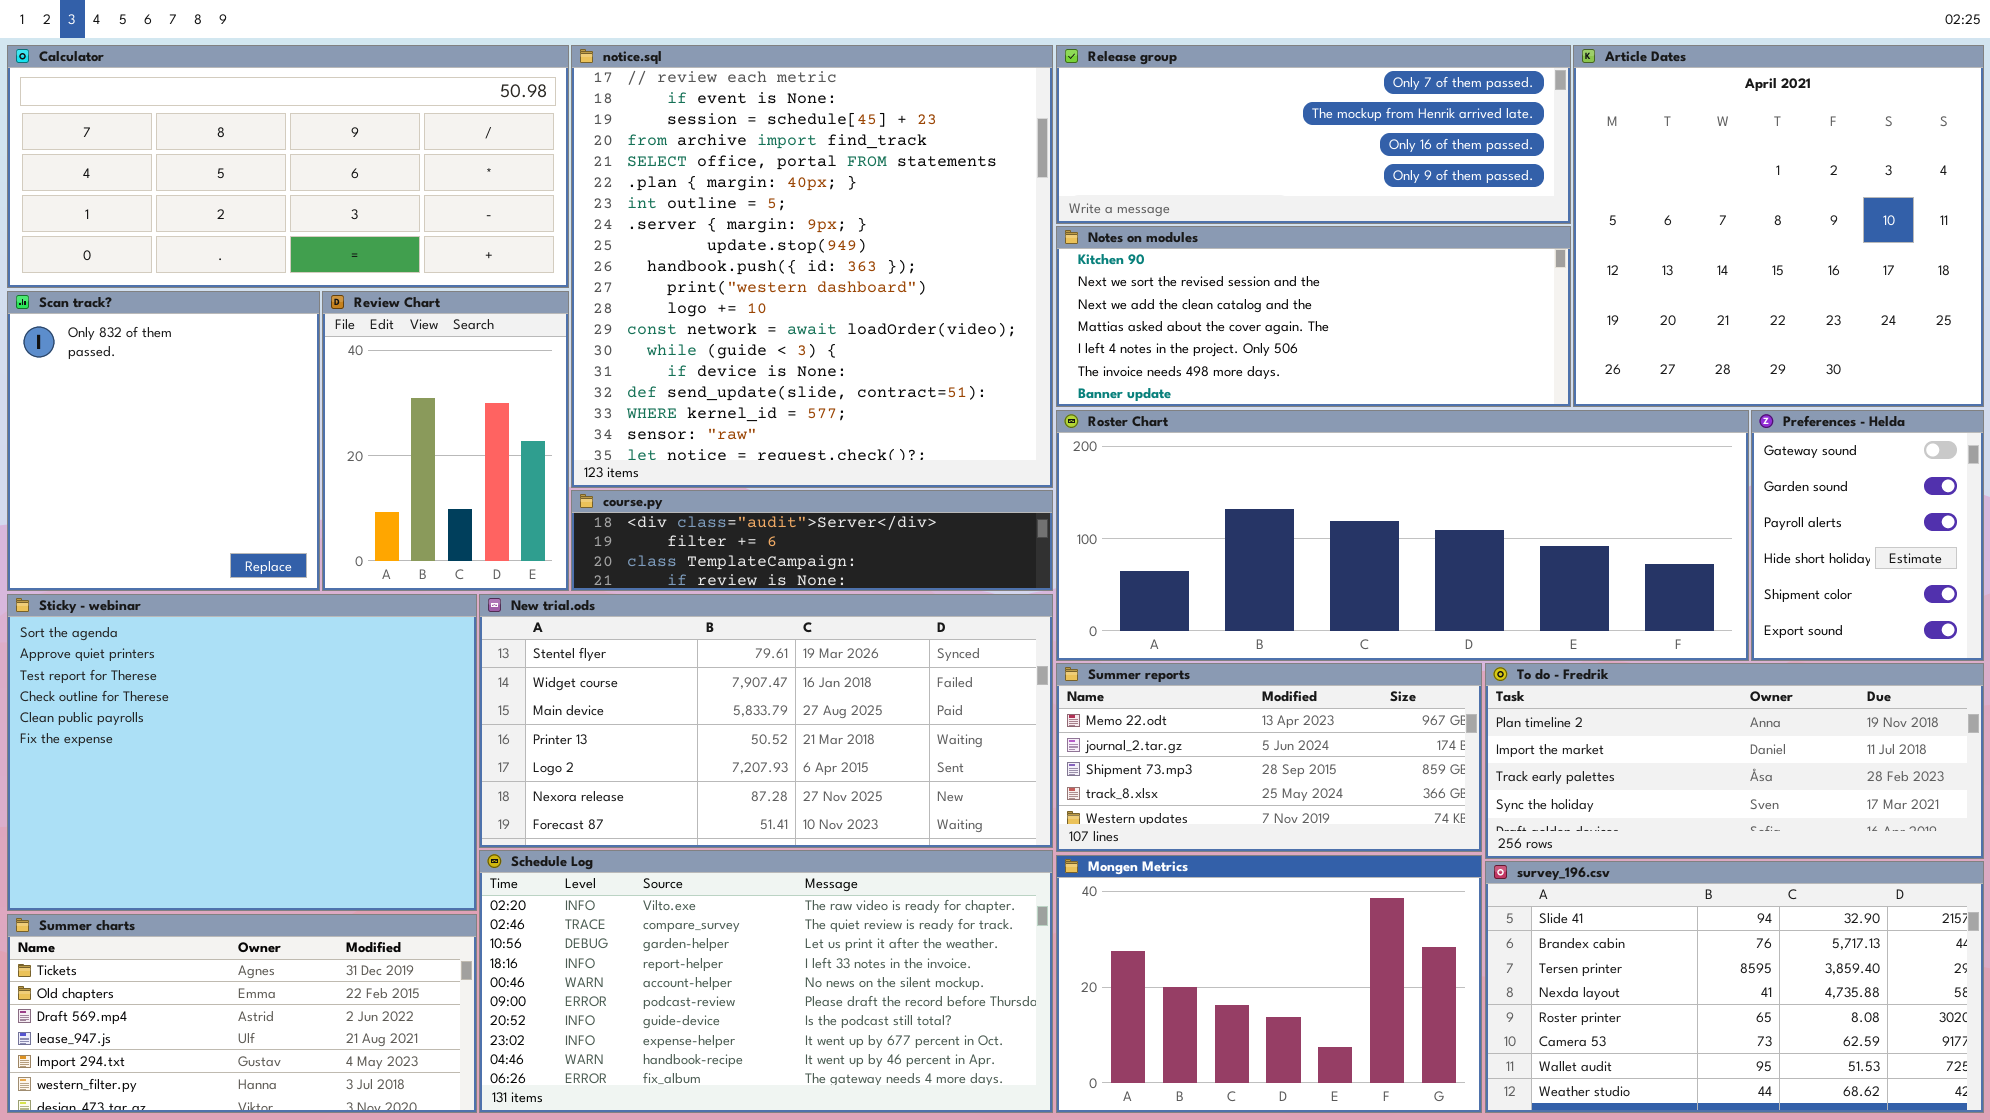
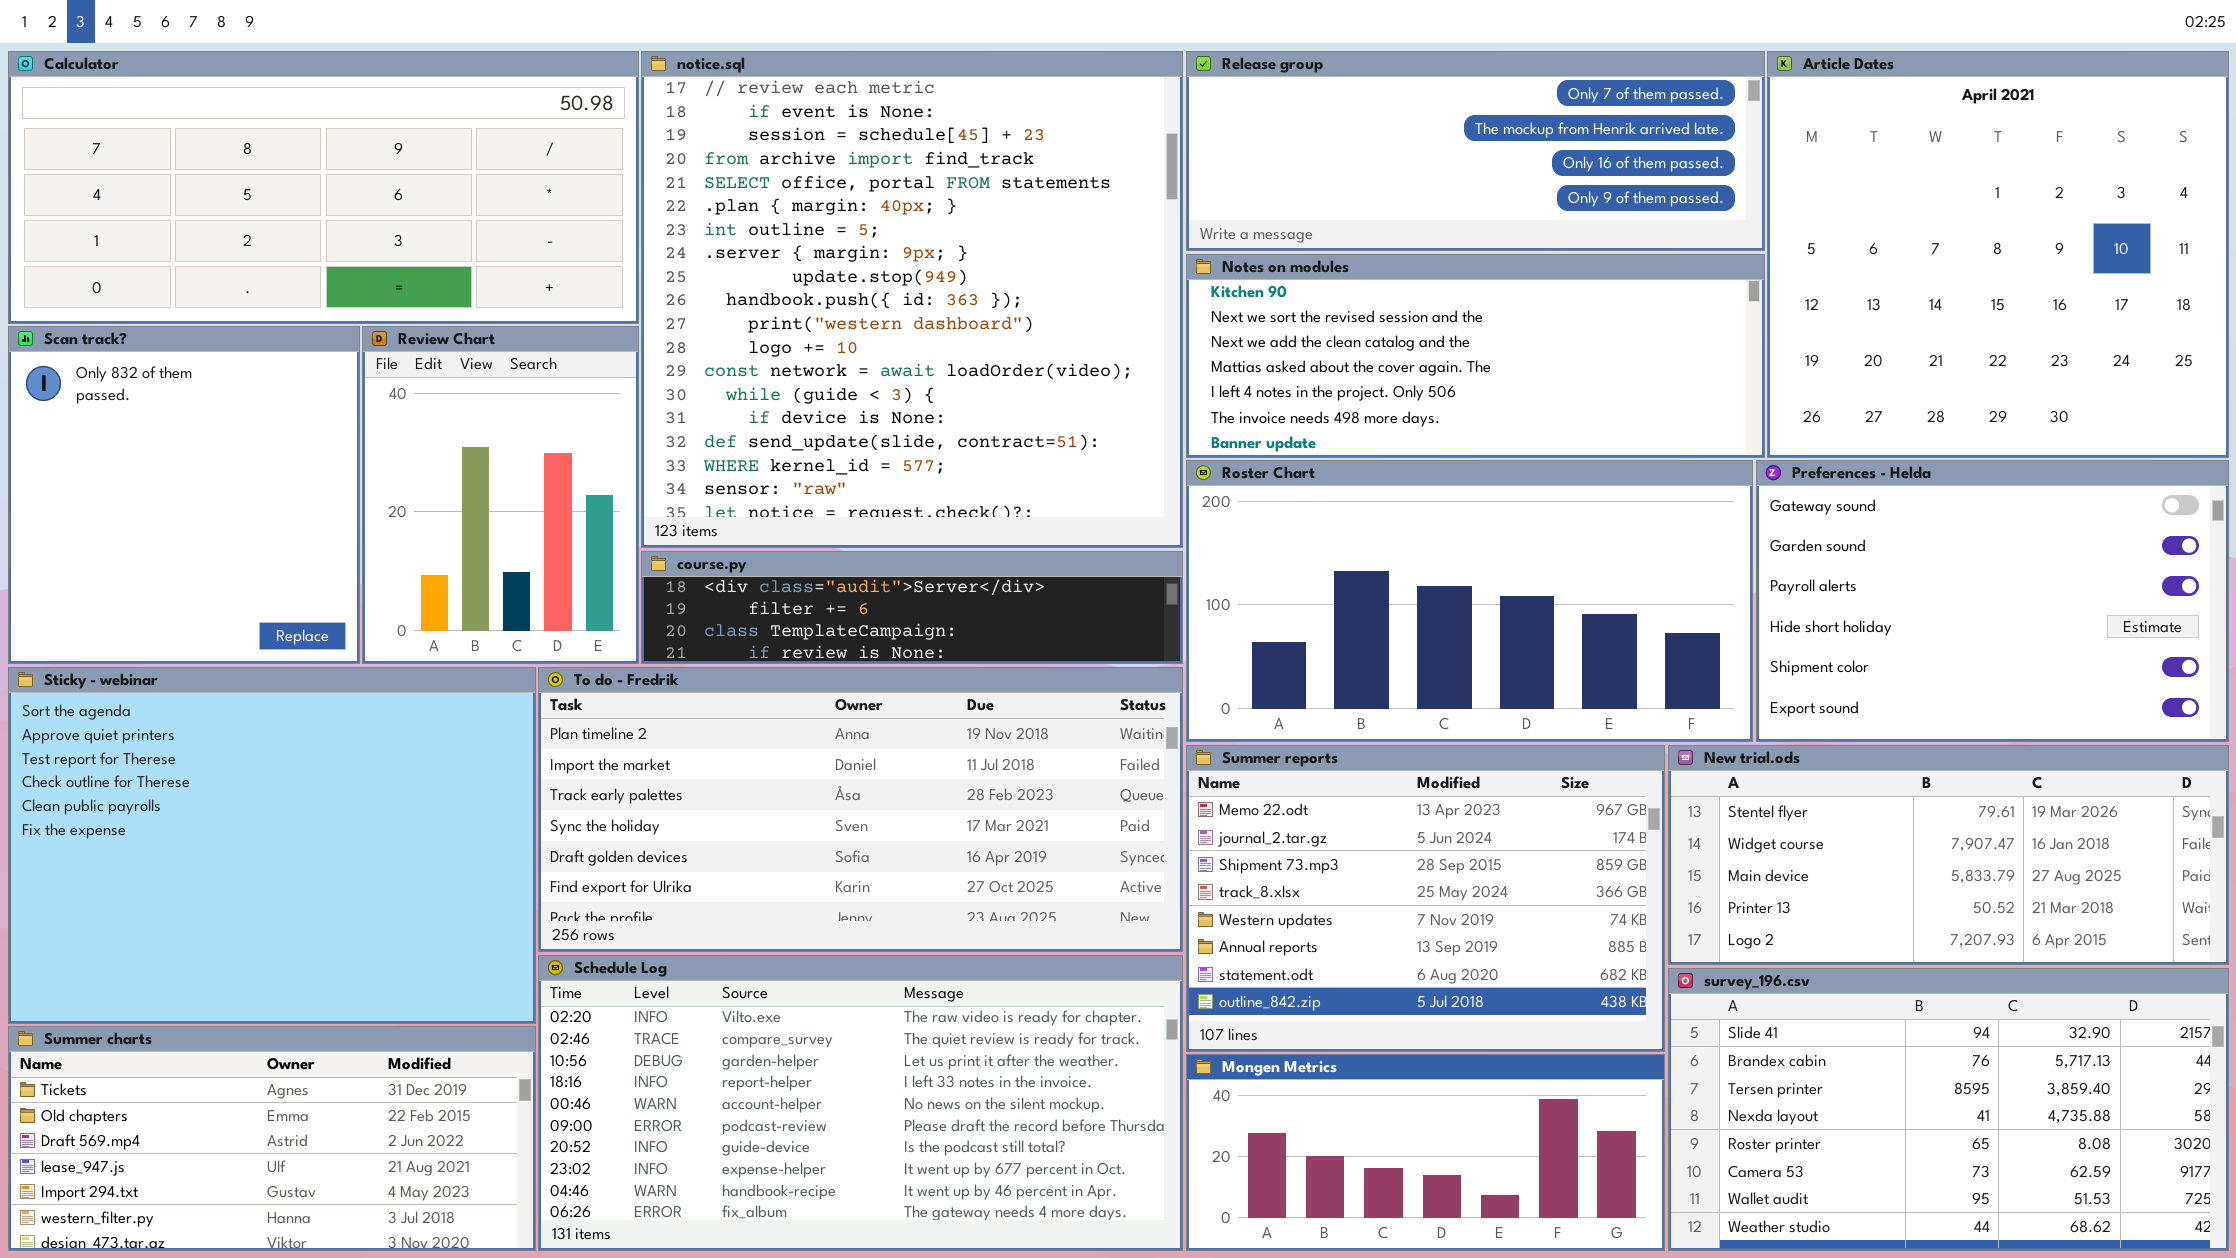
Roster Chart: [1056,410,1749,661] -> [1186,460,1753,742], resized
Preferences - Helda: [1751,410,1984,661] -> [1756,460,2229,742], resized
New trial.ods: [479,594,1053,848] -> [1668,745,2229,965], moved, resized
Summer reports: [1056,663,1482,852] -> [1186,745,1665,1052], resized
To do - Fredrik: [1485,663,1984,859] -> [538,667,1183,952], moved, resized
Mongen Metrics: [1056,855,1482,1113] -> [1186,1054,1665,1251], resized

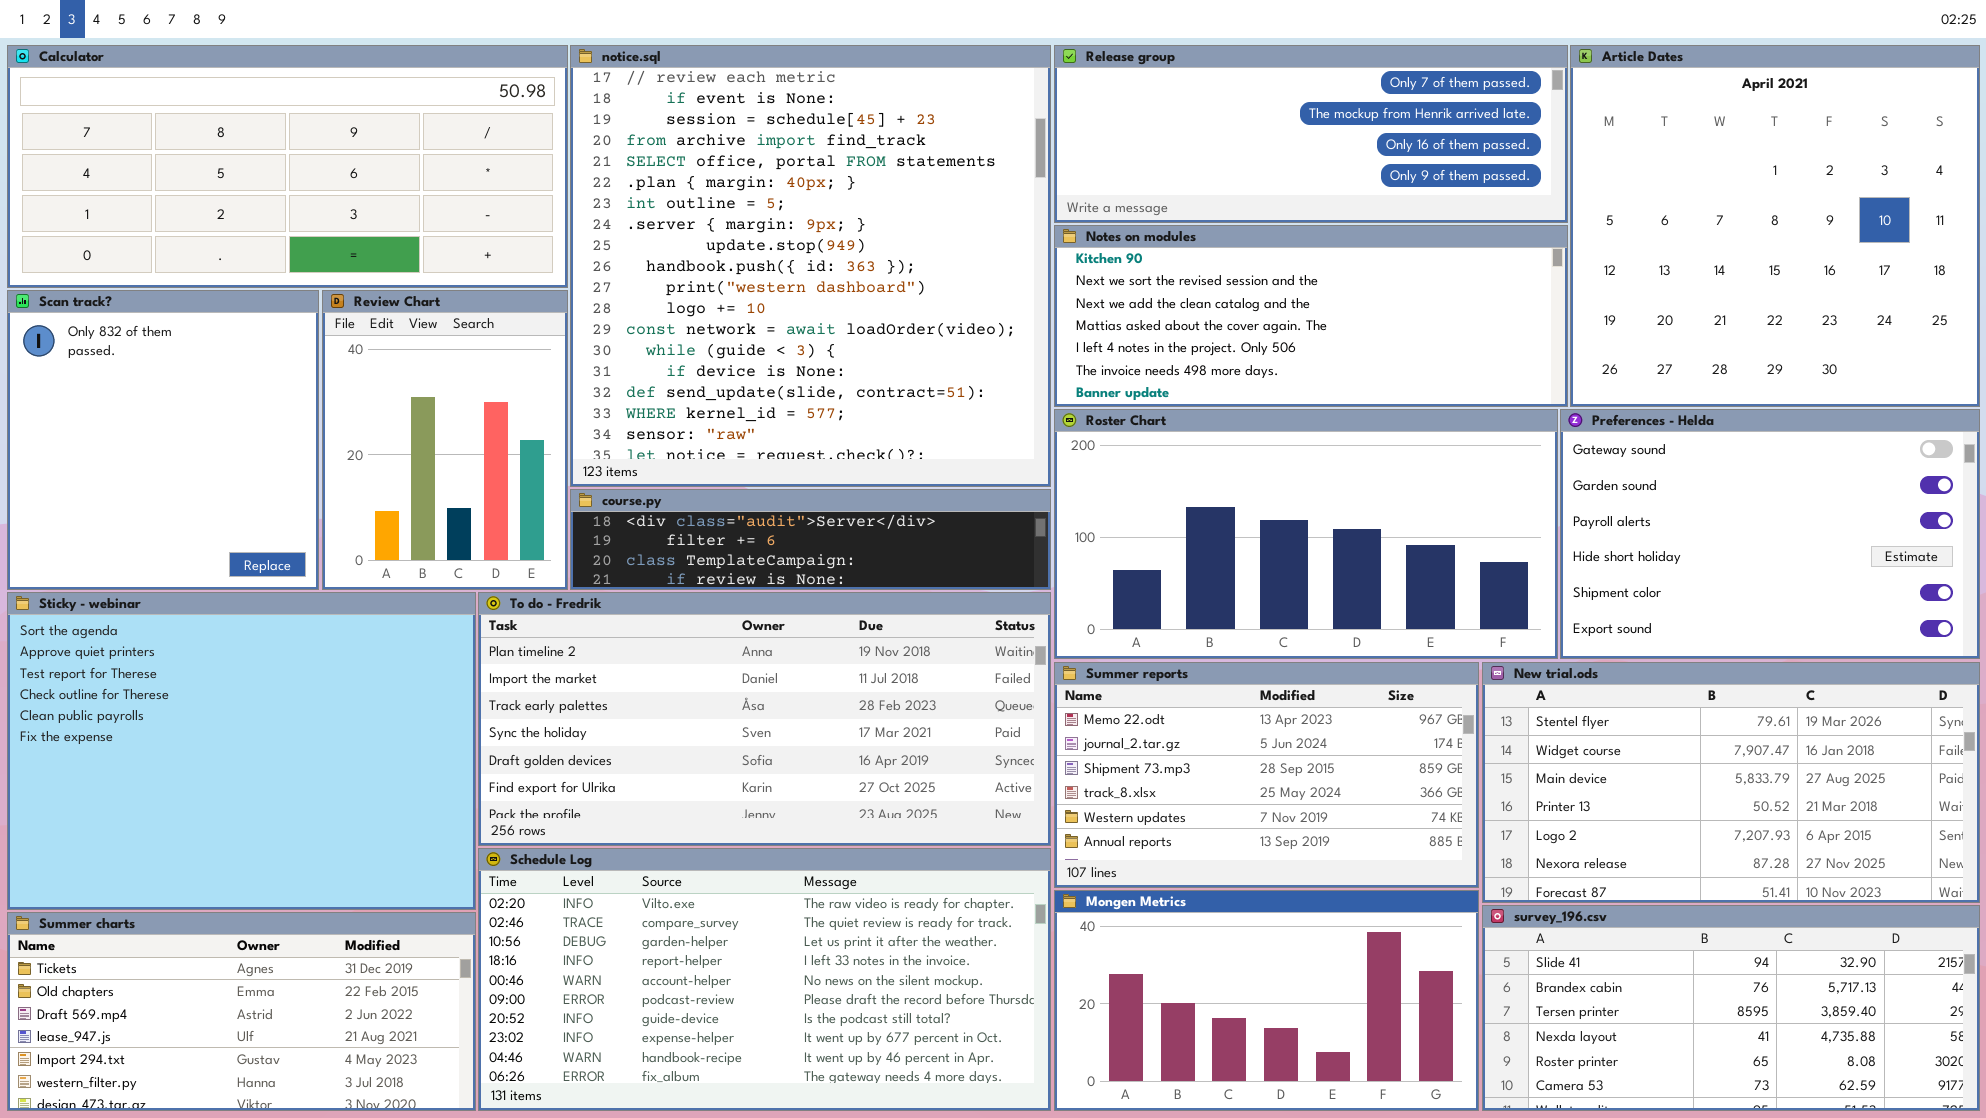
Summer reports: [1186,745,1665,1052] -> [1054,662,1479,888], resized
New trial.ods: [1668,745,2229,965] -> [1482,662,1980,903], resized
survey_196.csv: [1668,968,2229,1251] -> [1482,905,1980,1111], resized
Mongen Metrics: [1186,1054,1665,1251] -> [1054,890,1479,1111], resized

